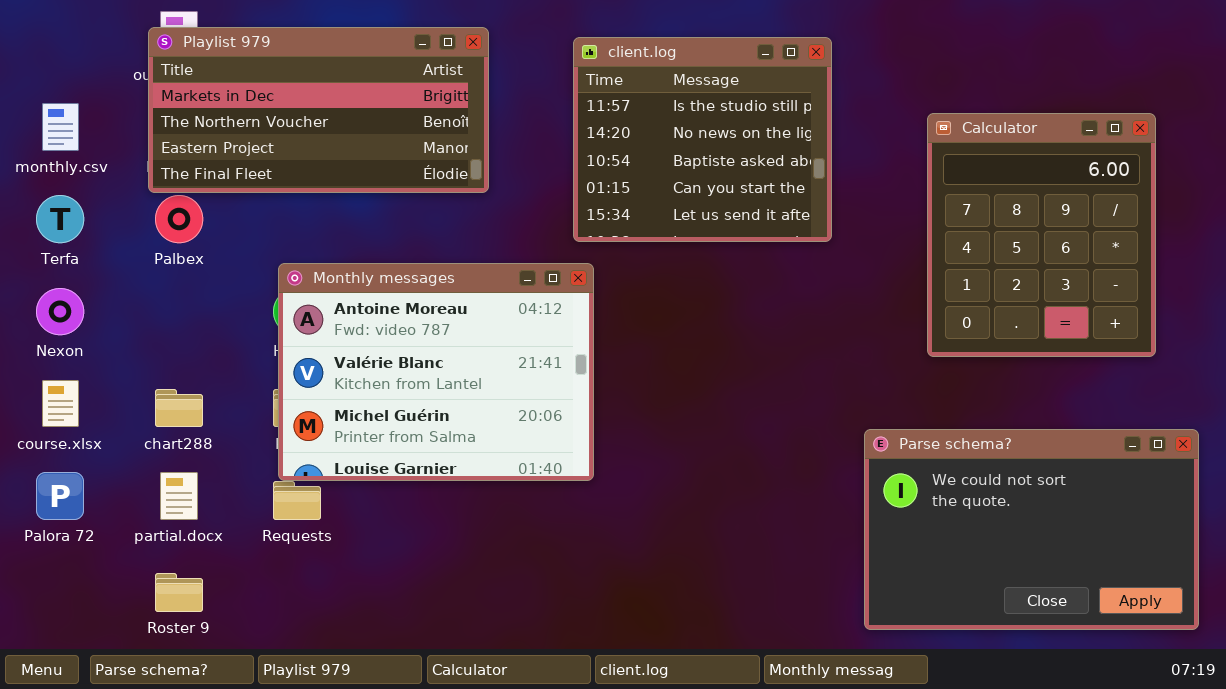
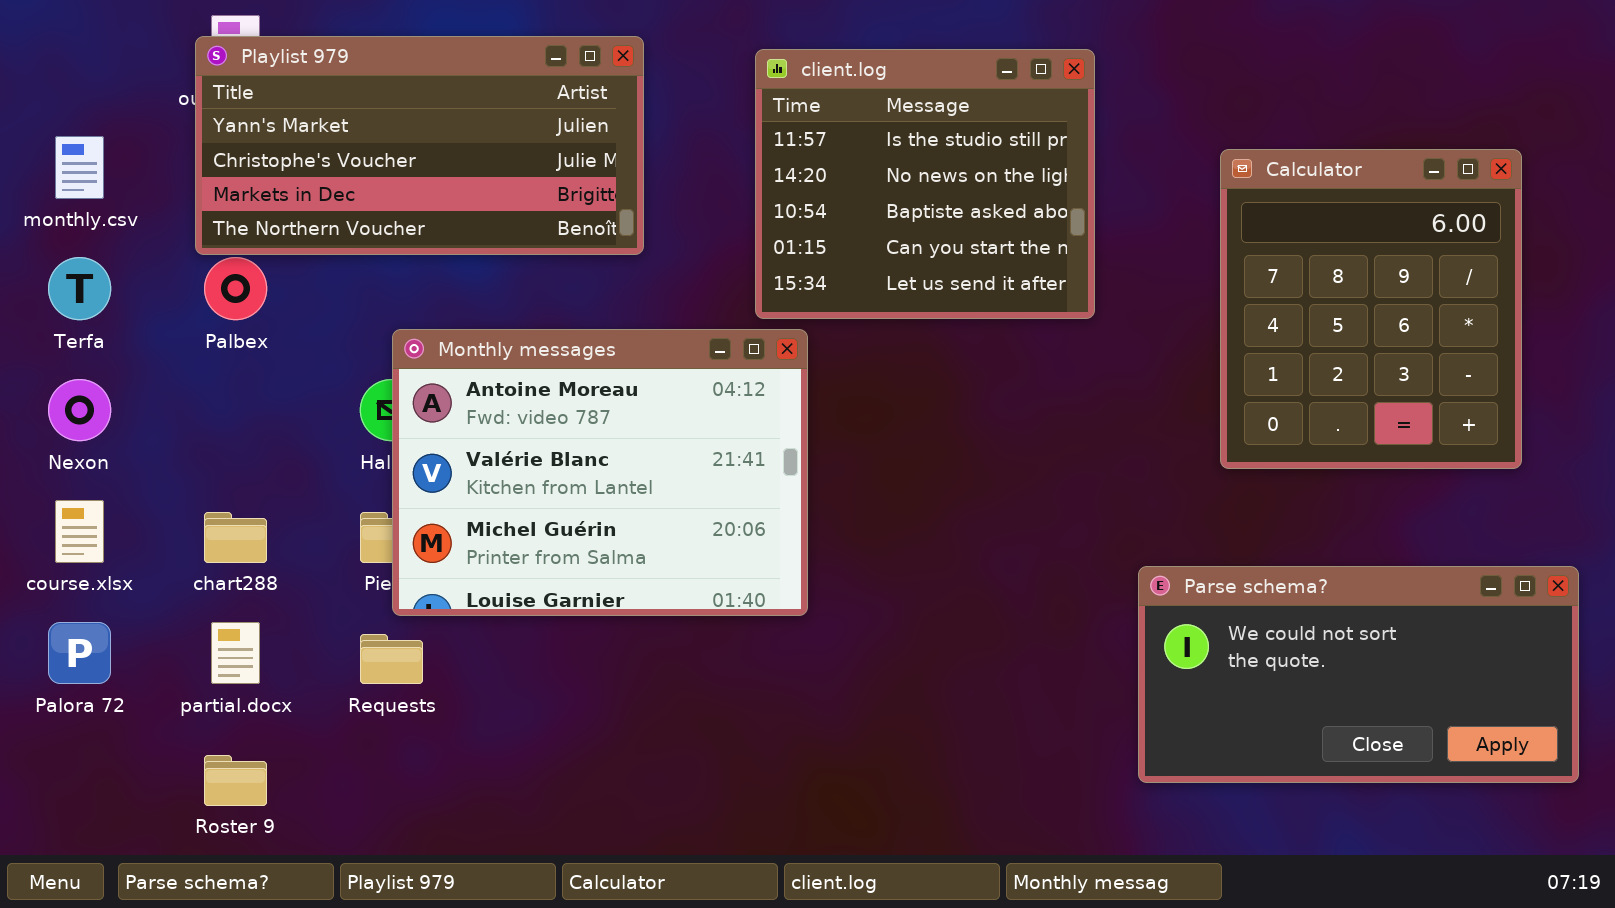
Playlist 979: [148,27,489,193] -> [195,36,644,255], scrolled up 2 rows
Monthly messages: [278,263,594,481] -> [392,329,808,616], moved
Parse schema?: [864,429,1199,630] -> [1138,566,1579,783], resized

